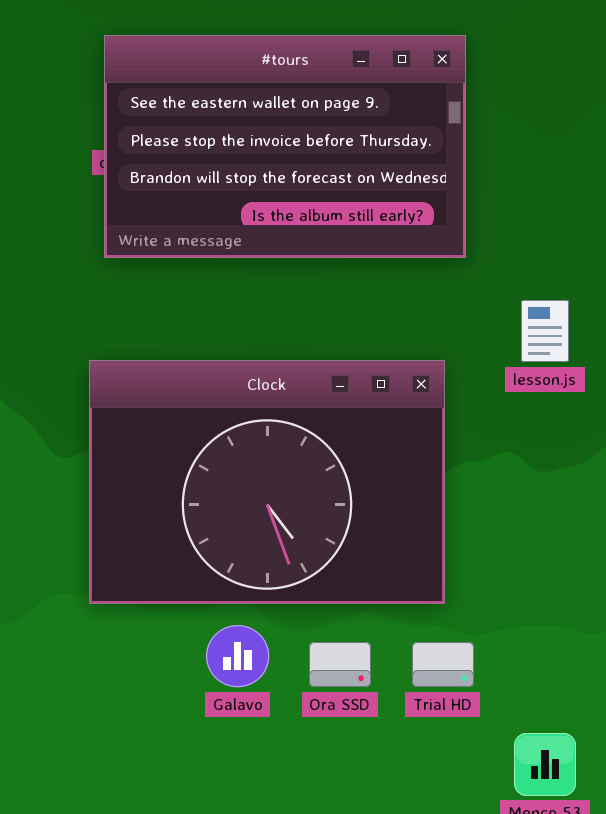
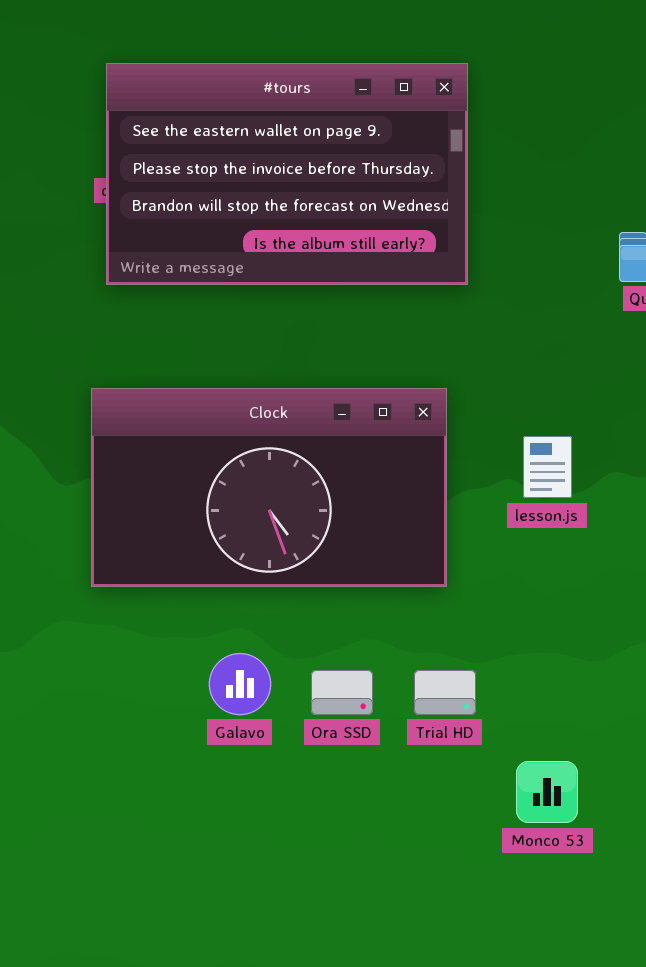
lesson.js: [521,300,569,362] -> [523,436,572,498], moved
Clock: [89,360,445,604] -> [91,388,447,587], resized

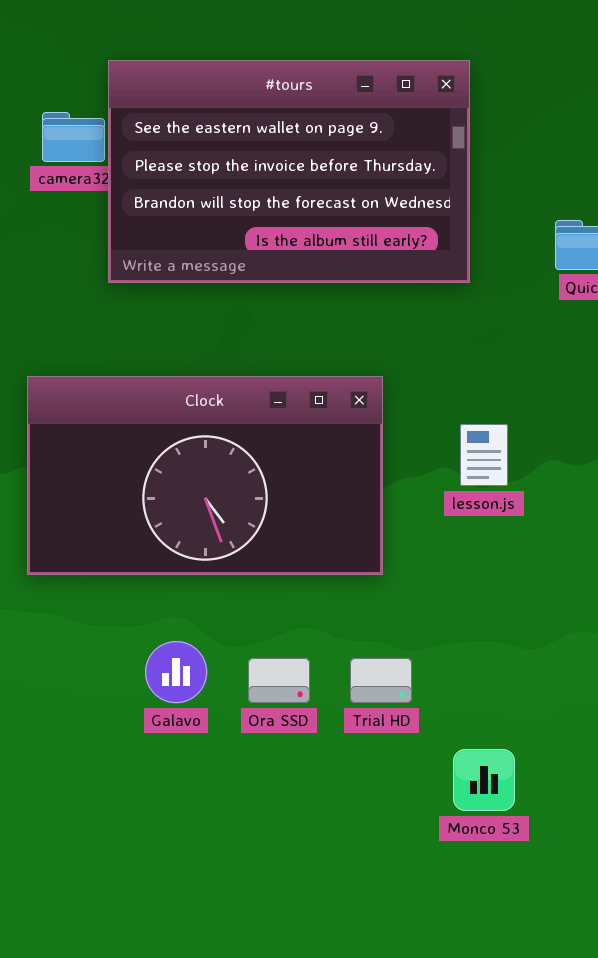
#tours: [106,63,468,285] -> [108,60,470,283], moved

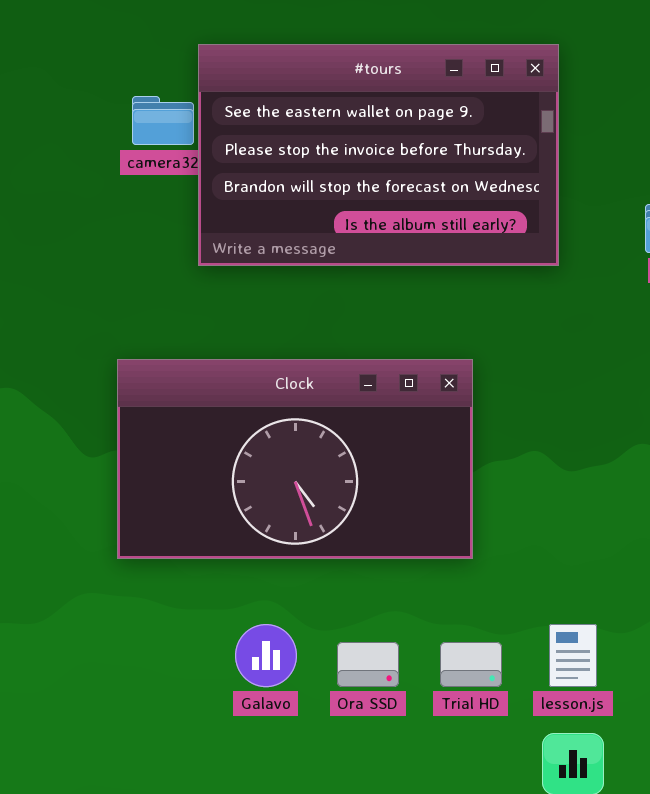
lesson.js: [460,424,508,486] -> [549,624,597,687], moved

